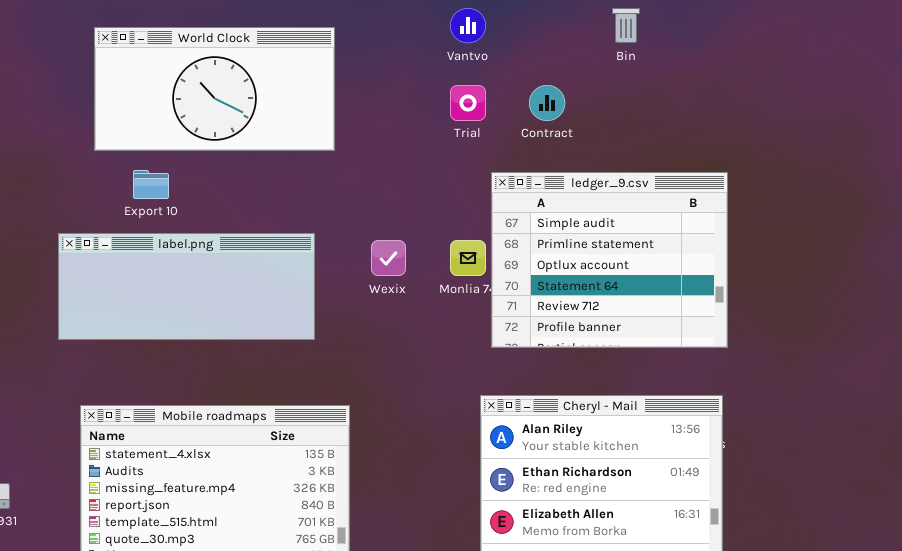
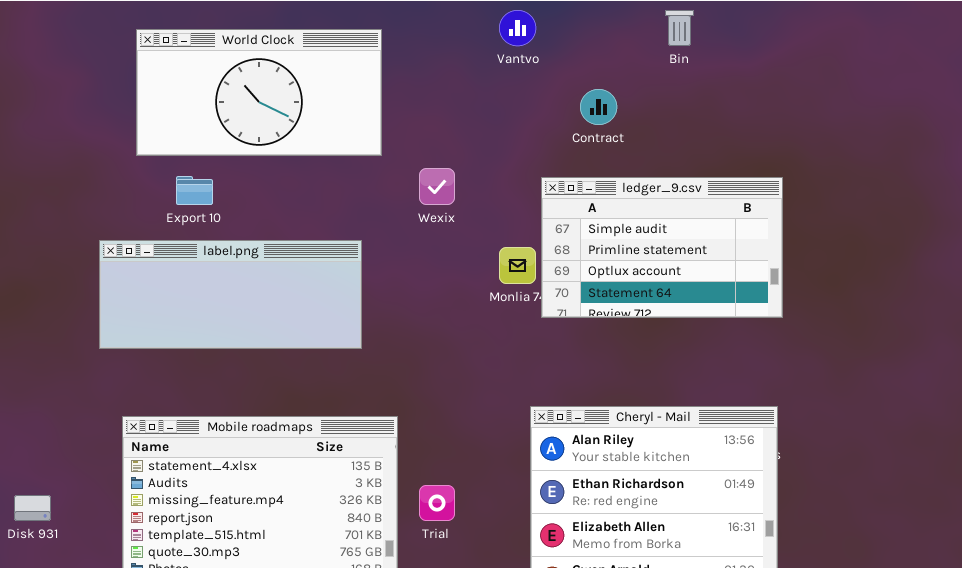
Trial: [450,85,486,121] -> [419,485,455,521], moved
ledger_9.csv: [491,172,728,348] -> [541,177,783,318], resized
Wexix: [371,240,406,276] -> [419,168,455,205], moved

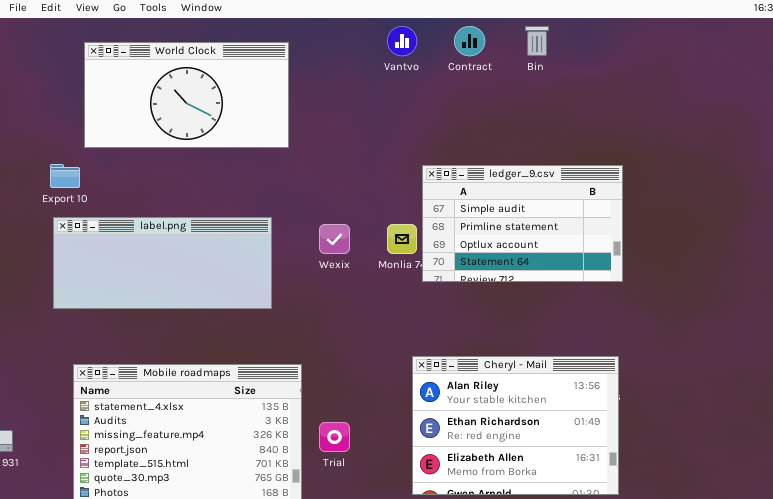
Contract: [580,89,617,125] -> [454,26,485,56], moved
Wexix: [419,168,455,205] -> [319,224,350,254], moved
Export 10: [176,176,213,205] -> [50,164,80,188], moved

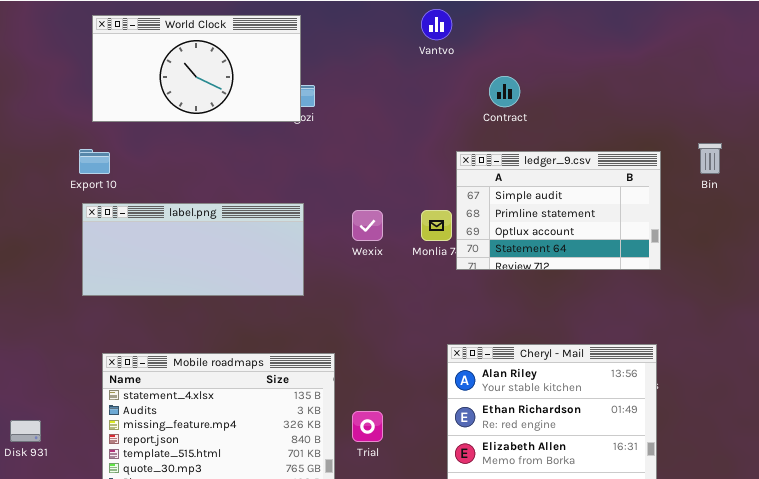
Contract: [454,26,485,56] -> [489,76,520,107], moved
Bin: [525,26,549,56] -> [698,143,722,174], moved
World Clock: [84,42,289,148] -> [92,15,301,122], moved

